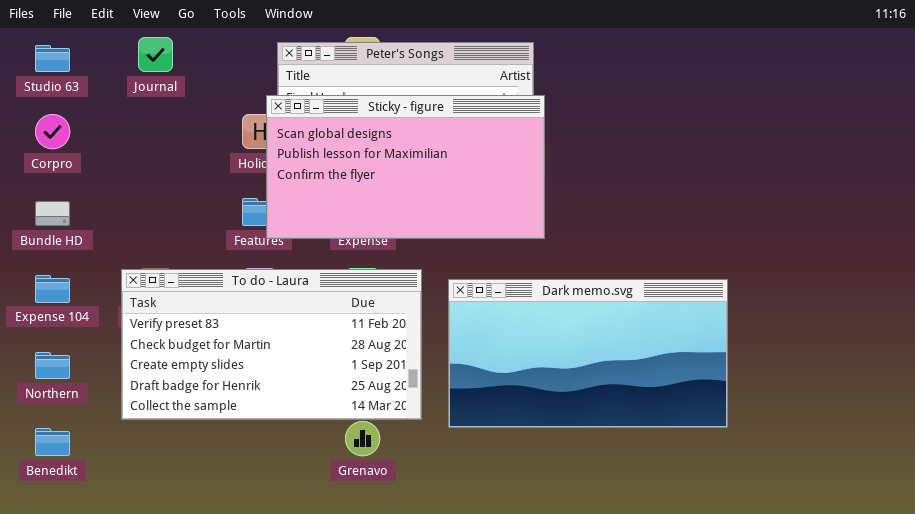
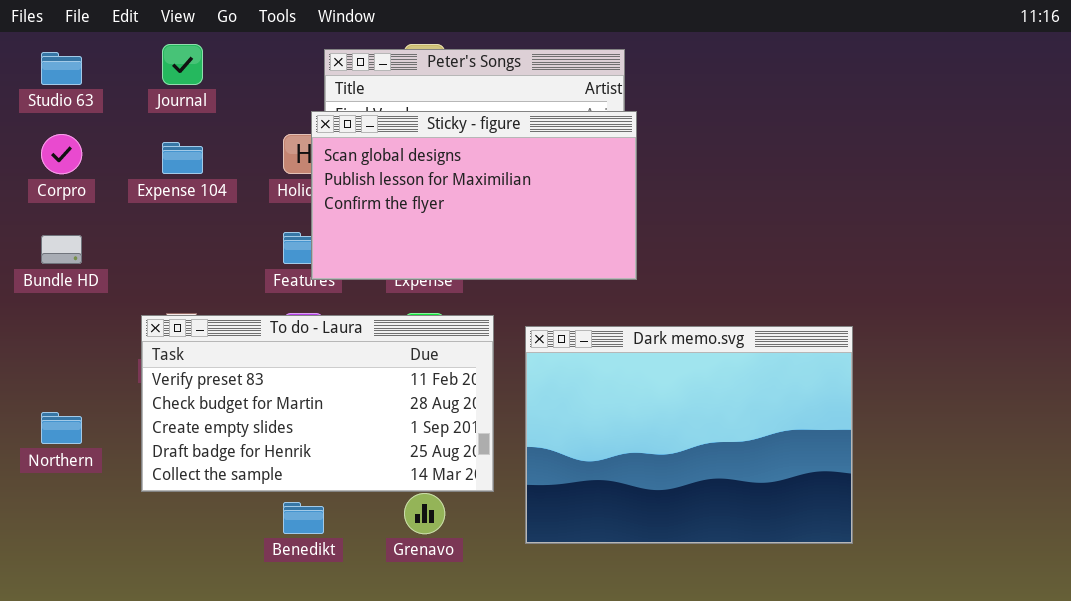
Expense 104: [35,275,70,303] -> [162,142,203,174], moved
Dark memo.svg: [448,279,728,428] -> [525,326,853,544], resized
Benedikt: [35,428,70,456] -> [283,502,324,534], moved

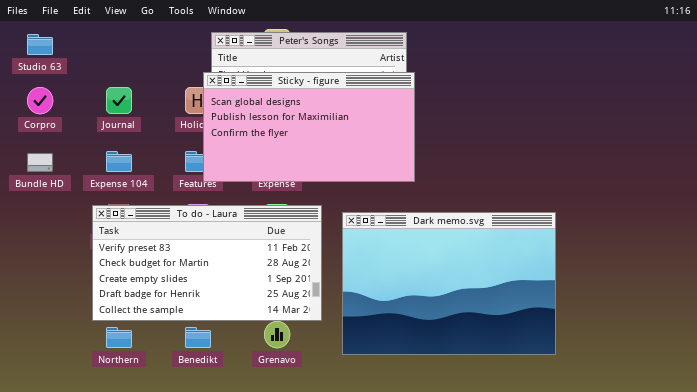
Journal: [162,44,203,85] -> [106,87,132,114], moved
Expense 104: [162,142,203,174] -> [106,151,132,172], moved
Northern: [41,412,82,444] -> [106,327,132,348], moved

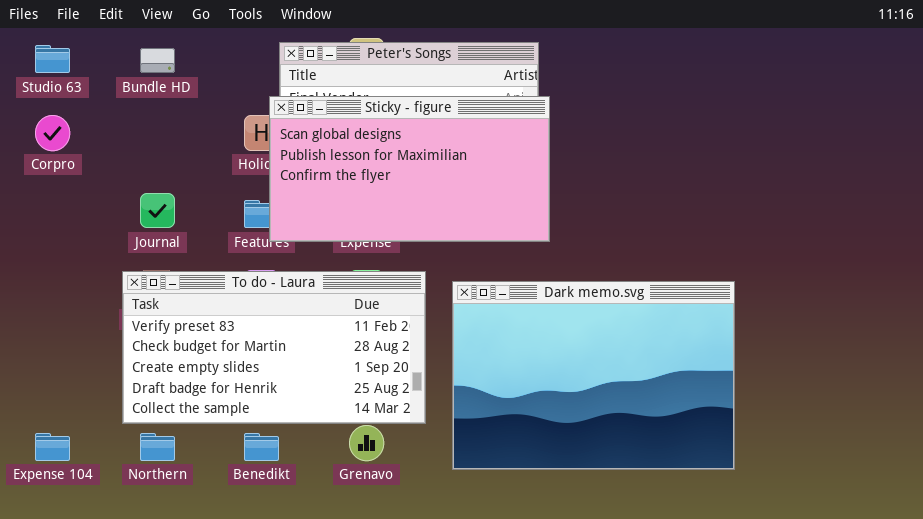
Journal: [106,87,132,114] -> [140,193,175,228], moved
Expense 104: [106,151,132,172] -> [35,433,70,461], moved
Bundle HD: [27,153,53,172] -> [140,48,175,73], moved

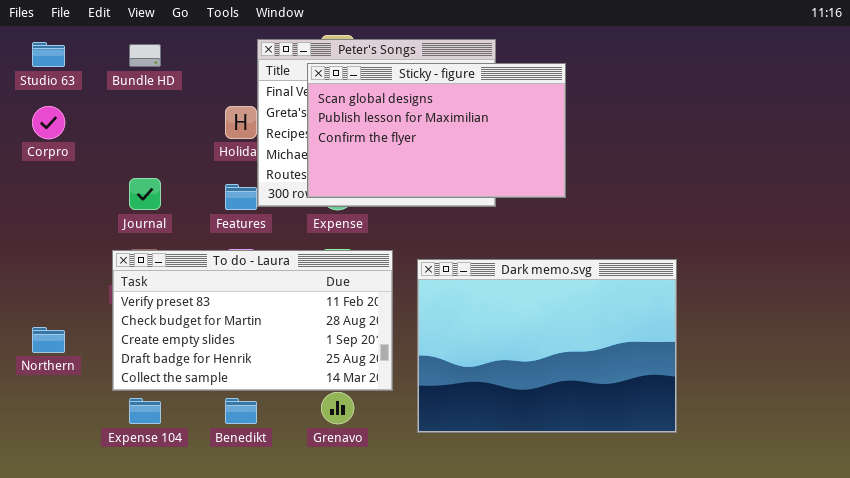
Sticky - figure: [269,96,550,242] -> [307,63,566,198], moved
Expense 104: [35,433,70,461] -> [129,398,161,424], moved
Northern: [140,433,175,461] -> [32,327,65,353], moved

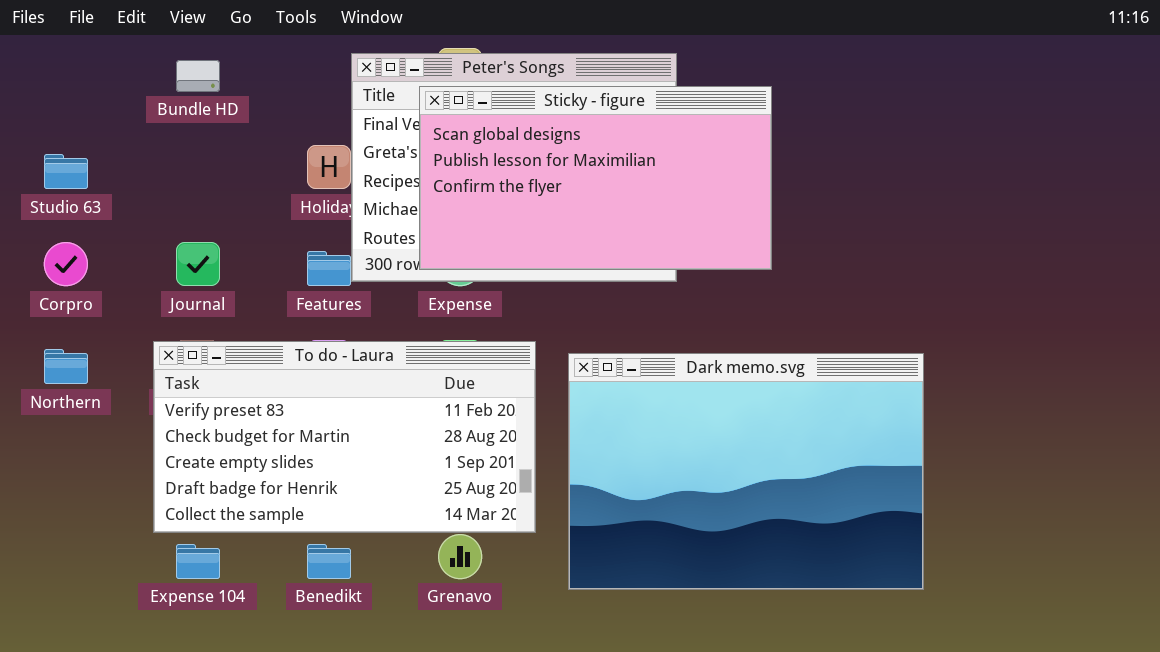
Studio 63: [32,42,65,67] -> [44,154,88,189], moved
Corpro: [32,106,65,139] -> [44,242,88,286], moved
Northern: [32,327,65,353] -> [44,349,88,384], moved

